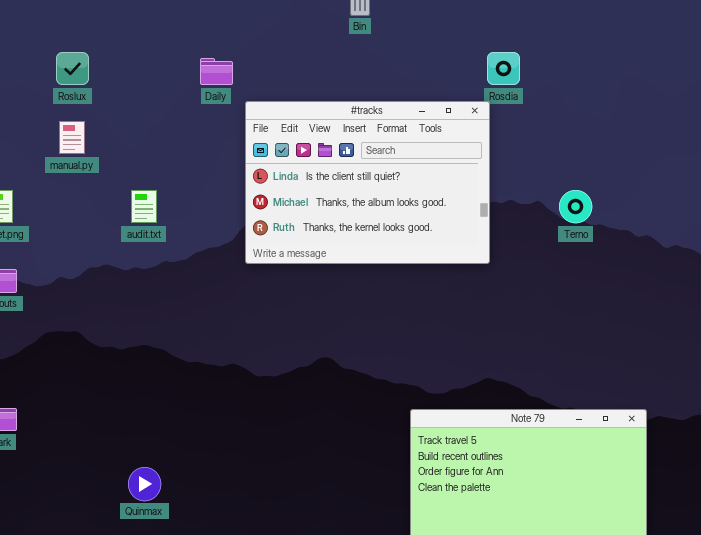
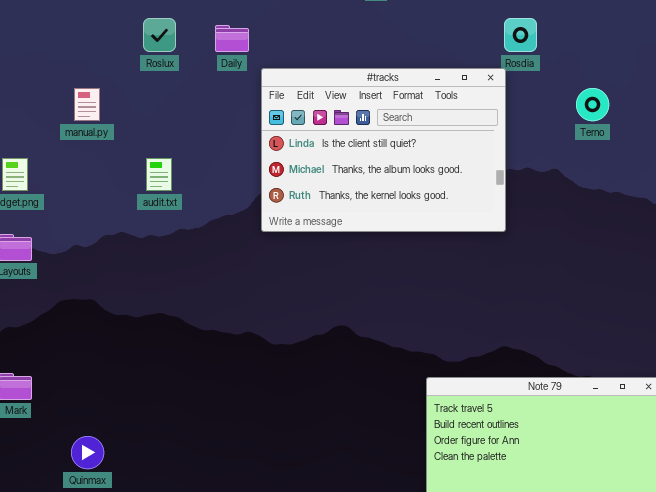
Roslux: [56,52,89,85] -> [143,18,176,52], moved
Terno: [559,190,592,223] -> [576,88,609,121], moved
Quinmax: [128,467,161,501] -> [71,436,104,469], moved

